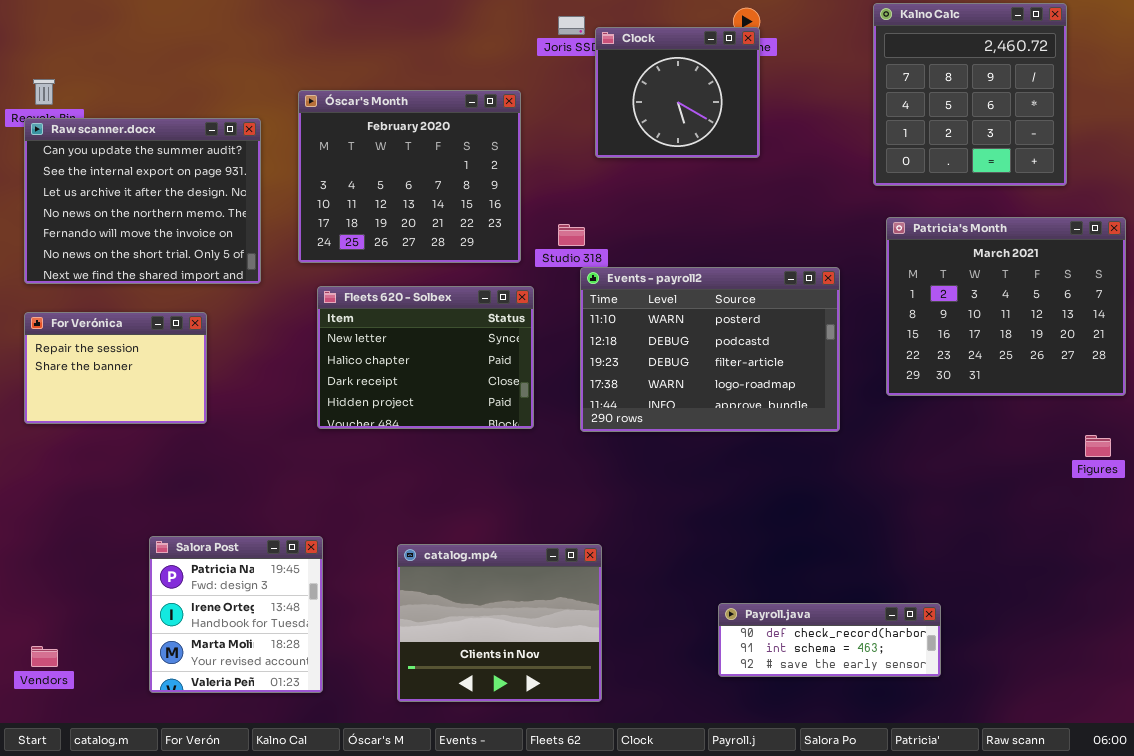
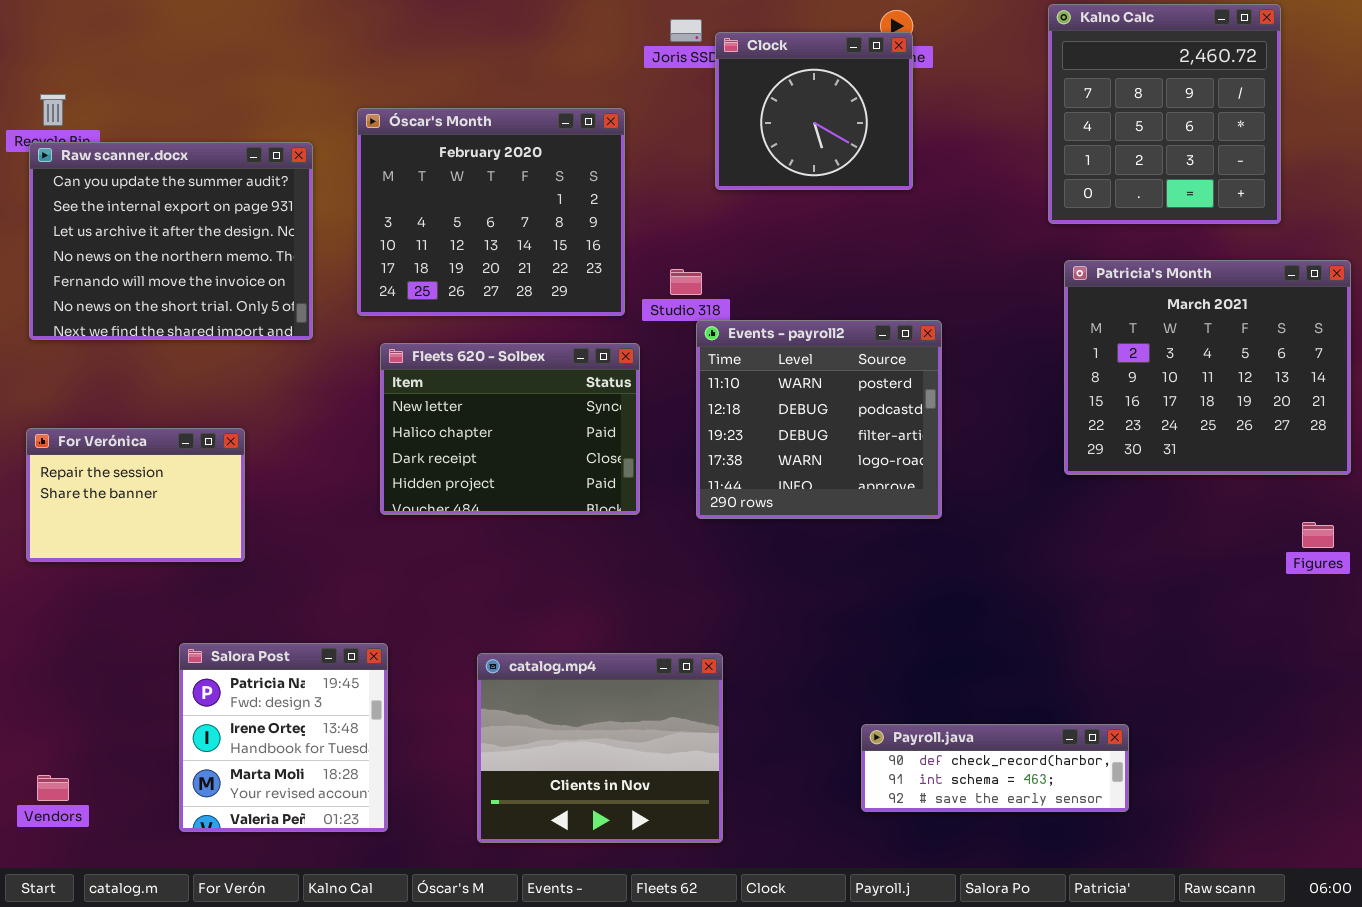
Events - payroll2: [580,267,840,432] -> [696,320,942,519], resized
For Verónica: [24,312,207,424] -> [26,428,245,562], moved

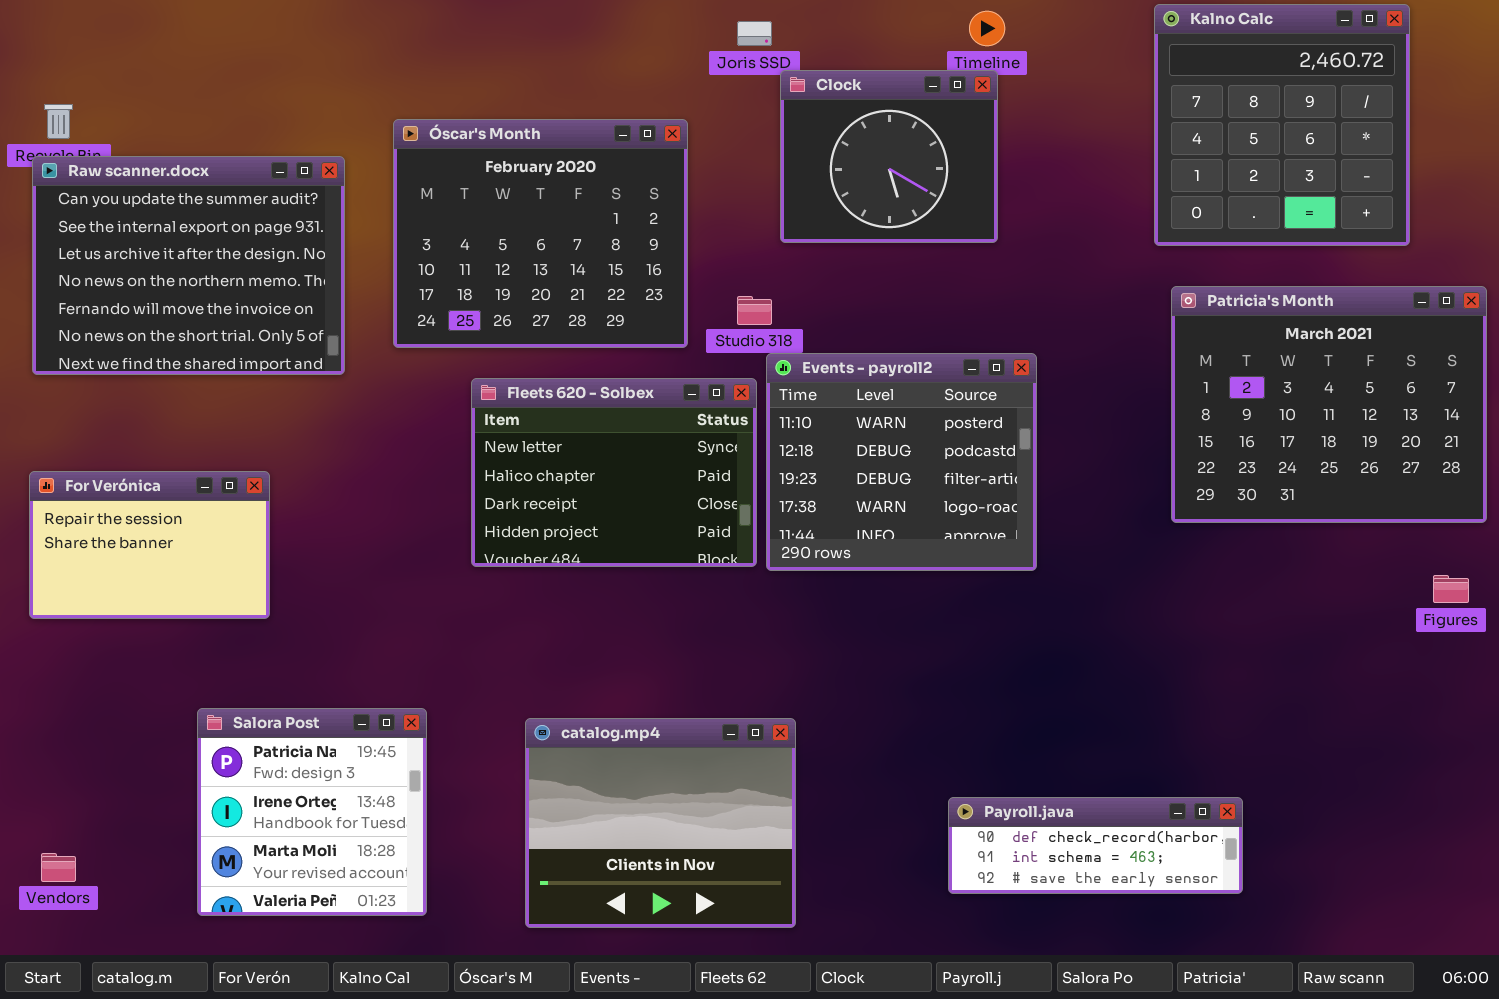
Clock: [715,32,913,190] -> [780,70,998,243], moved
Fleets 620 - Solbex: [380,343,640,515] -> [471,378,757,567], moved

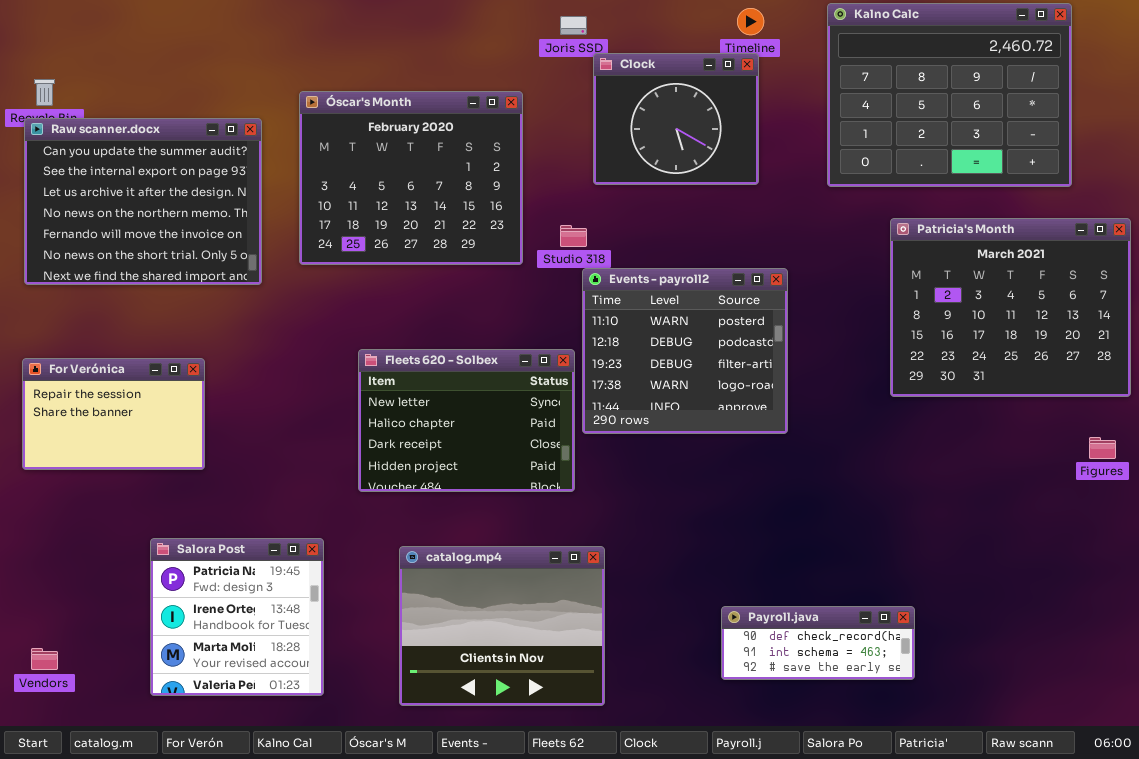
Kalno Calc: [1154,4,1410,246] -> [827,3,1072,187], resized
Fleets 620 - Solbex: [471,378,757,567] -> [358,349,575,492], moved
Payroll.java: [948,797,1243,894] -> [721,606,915,680], resized

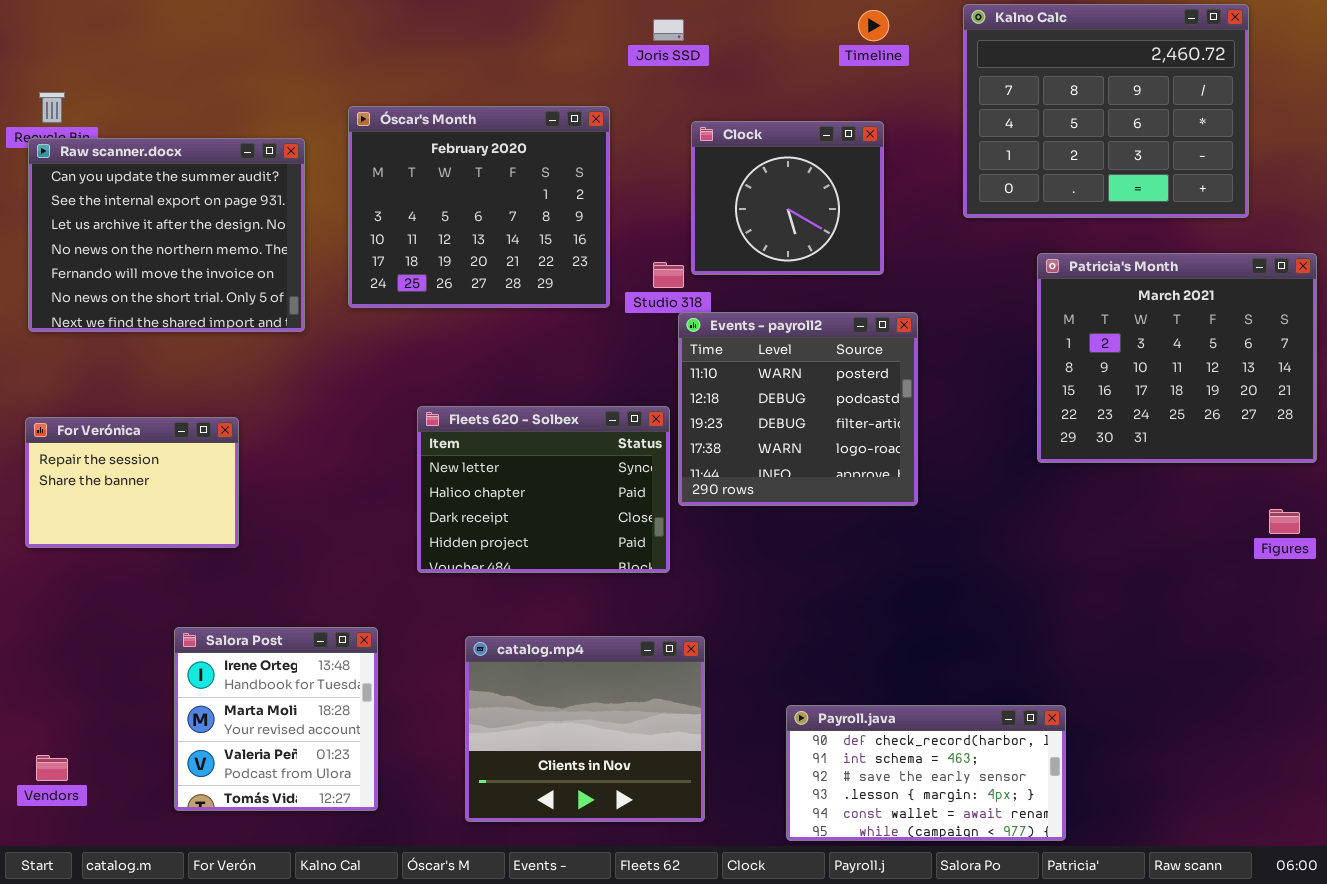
Clock: [593,53,759,185] -> [691,121,884,275], moved
Salora Post: [150,538,324,696] -> [174,627,378,811], scrolled down 1 row
Payroll.java: [721,606,915,680] -> [786,705,1066,841], resized

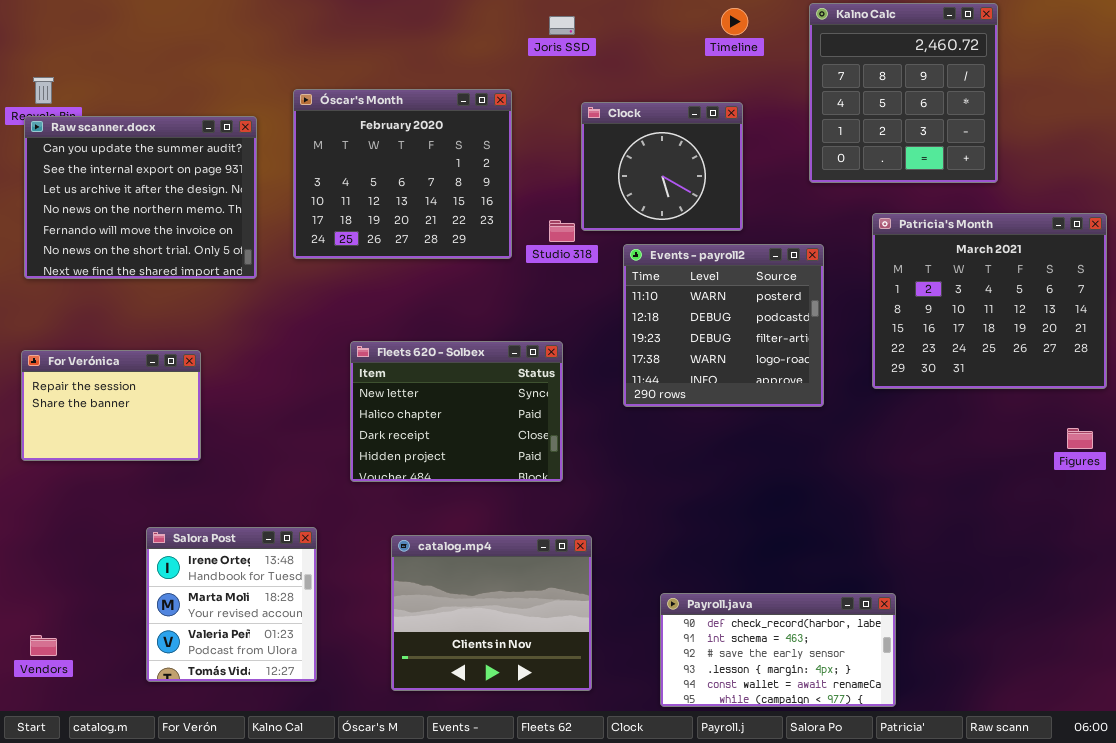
Kalno Calc: [963,4,1249,218] -> [809,3,998,183], resized
Events - payroll2: [678,312,918,506] -> [623,244,824,407], moved

